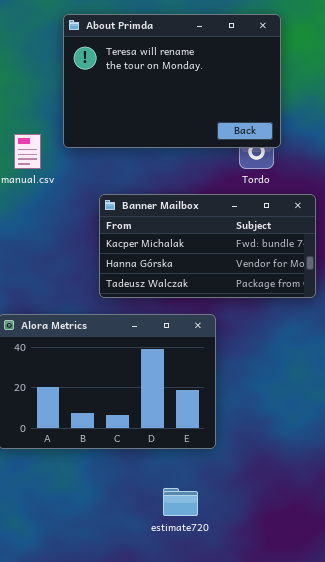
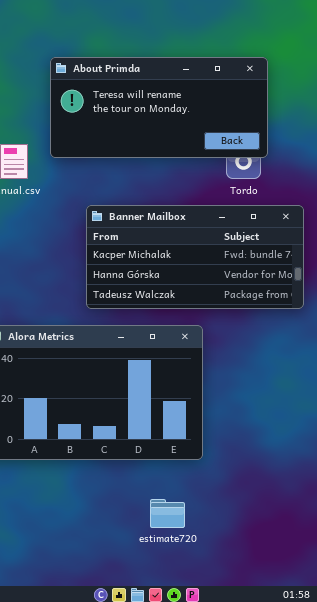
About Primda: [63,14,281,148] -> [50,57,268,158], resized

